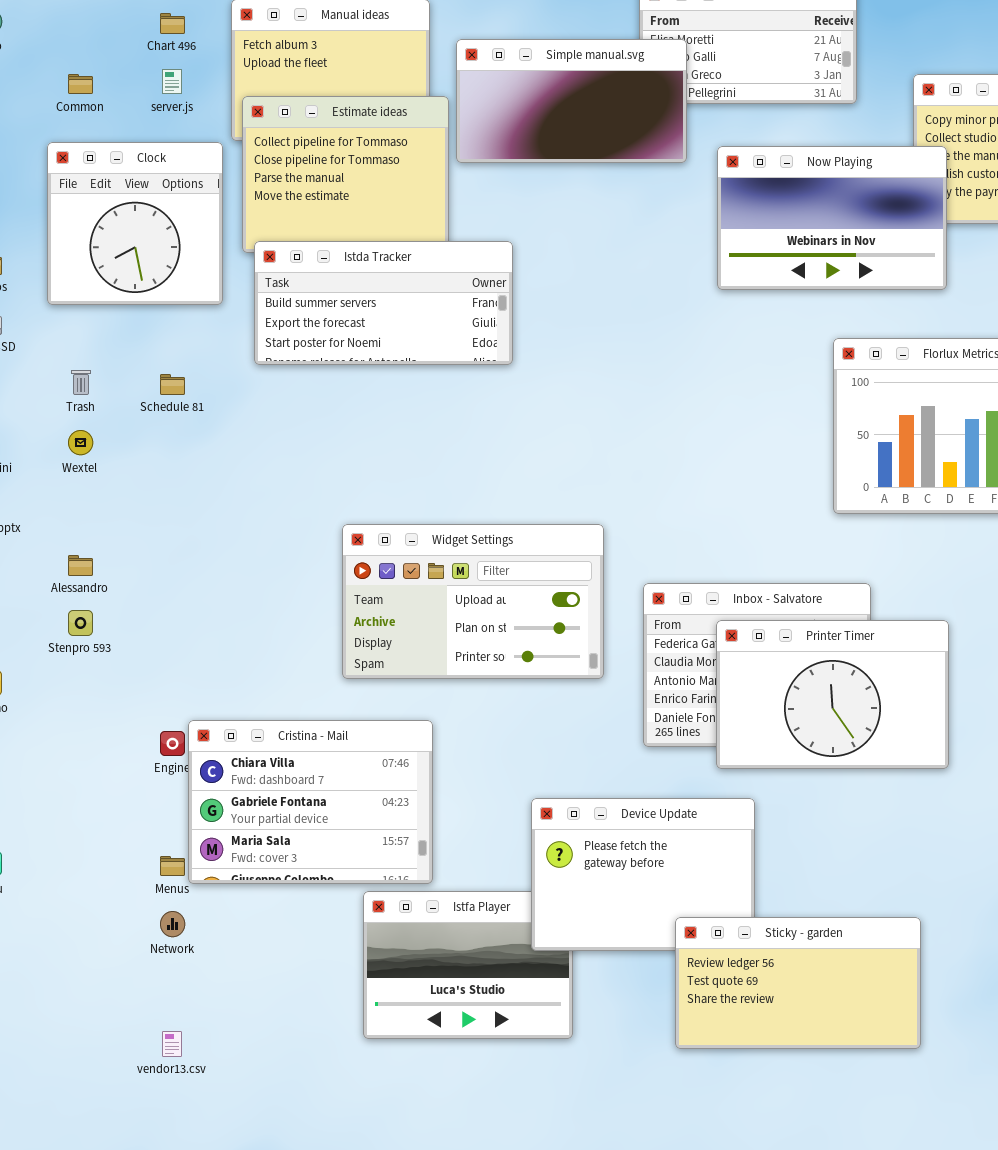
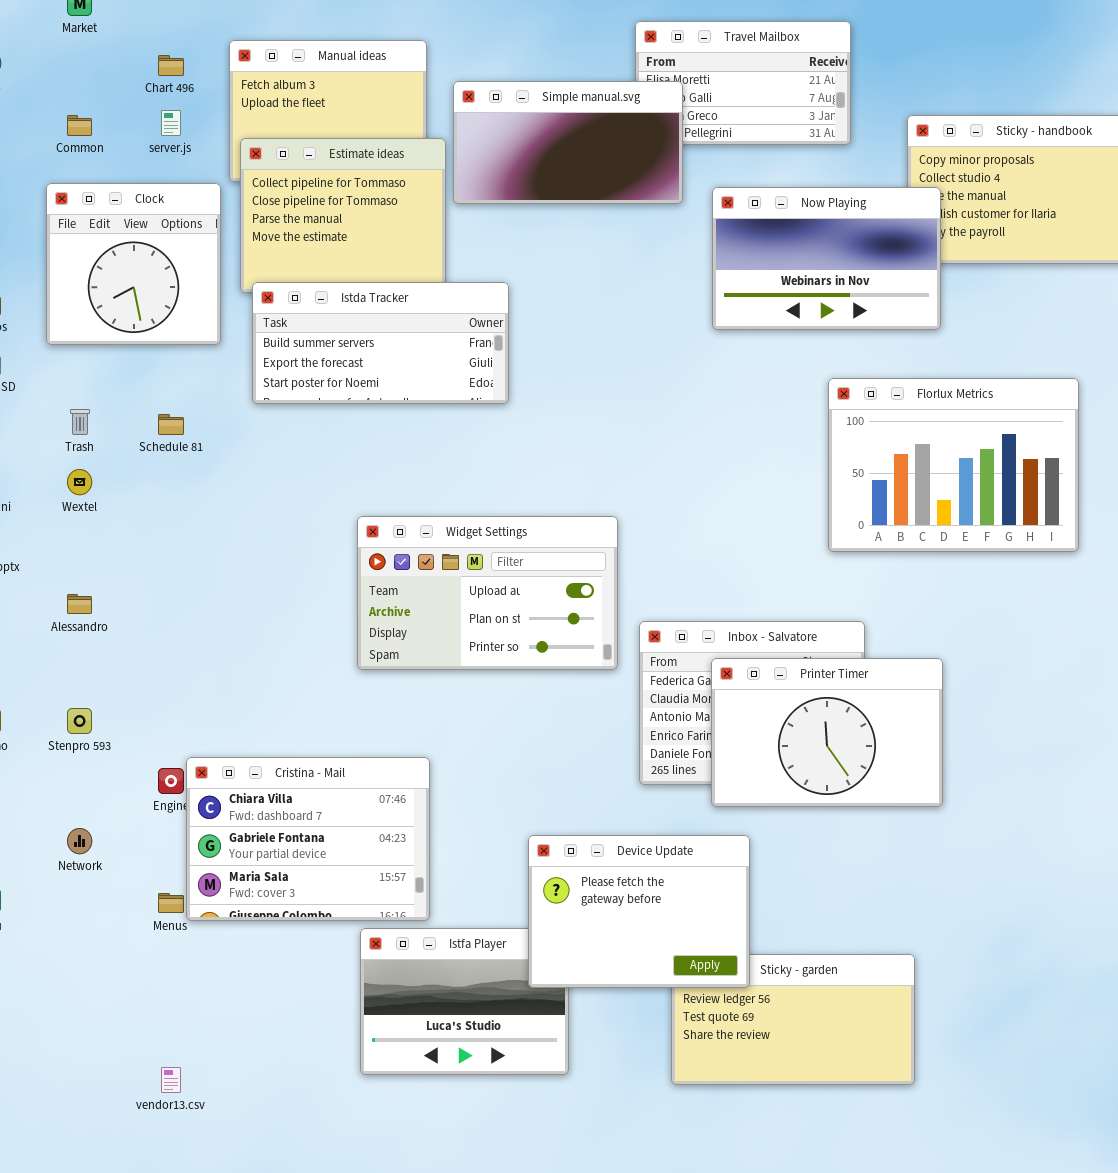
Widget Settings: [342,524,604,679] -> [357,516,618,670], moved
Stenpro 593: [68,610,93,636] -> [67,708,92,734], moved
Device Update: [531,798,755,951] -> [528,835,750,988], raised
Network: [160,911,185,937] -> [67,828,92,854], moved

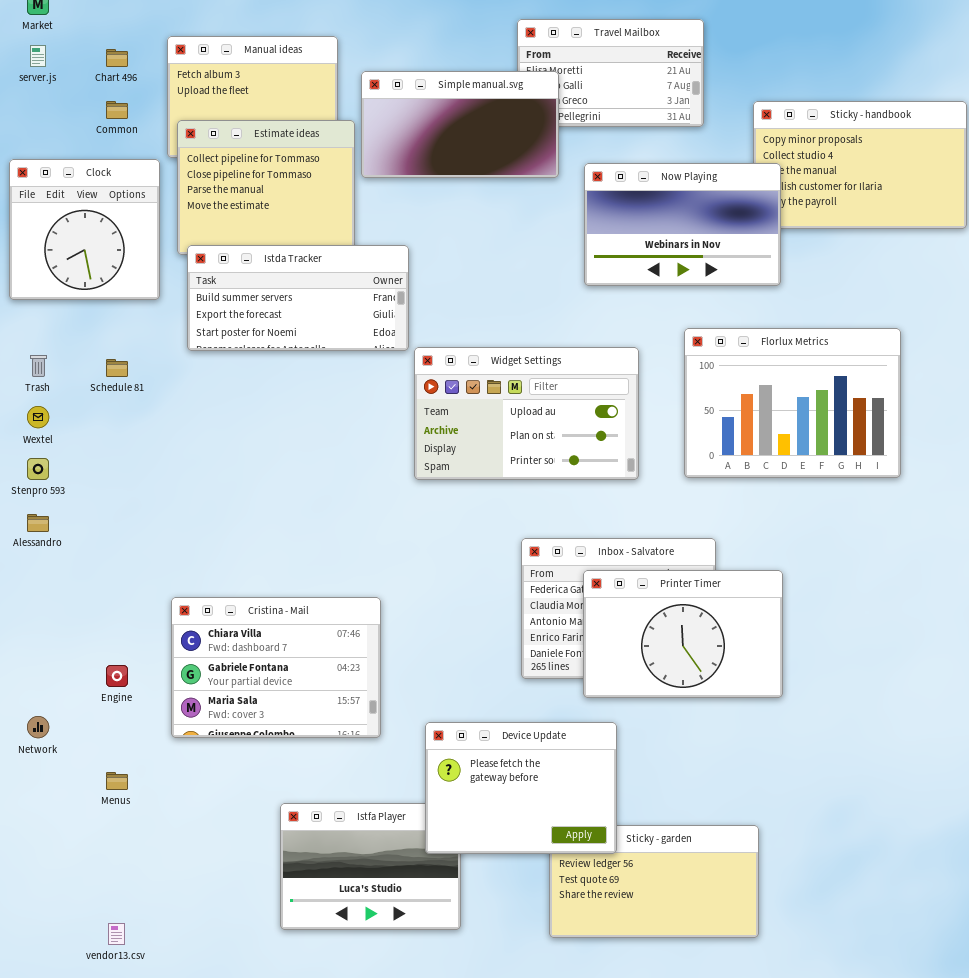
server.js: [161,110,181,136] -> [30,45,46,67], moved
Common: [67,115,92,136] -> [106,101,128,119], moved
Widget Settings: [357,516,618,670] -> [414,347,639,480], moved
Stenpro 593: [67,708,92,734] -> [27,458,49,480], moved
Cristina - Mail: [186,757,430,921] -> [171,597,381,738], moved

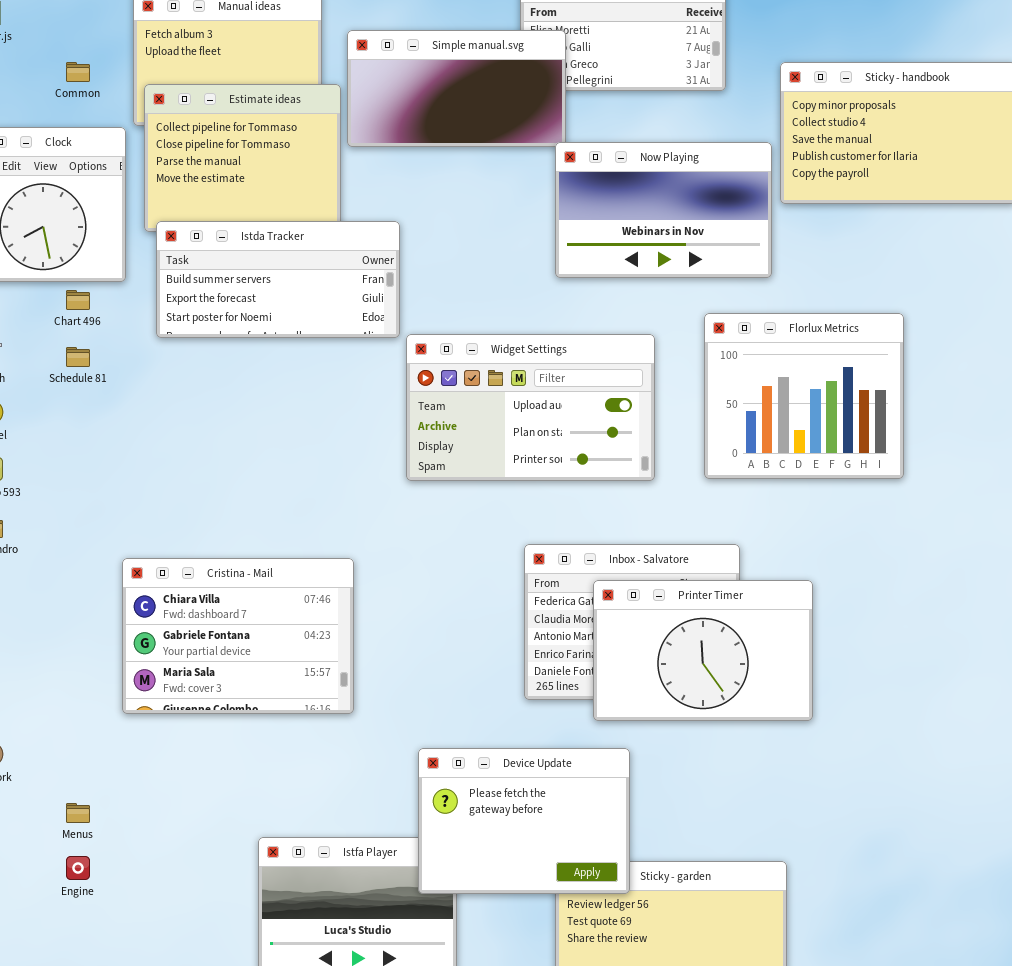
Chart 496: [106,49,128,67] -> [66,290,90,310], moved
Now Playing: [584,163,781,286] -> [555,142,772,278], moved
Florlux Metrics: [684,328,901,478] -> [704,313,904,479], resized
Cristina - Mail: [171,597,381,738] -> [122,558,354,714], moved
Engine: [106,665,128,687] -> [66,856,90,880], moved

